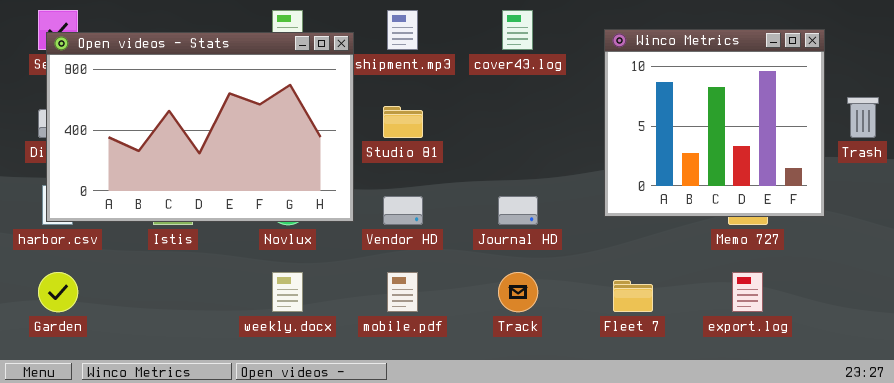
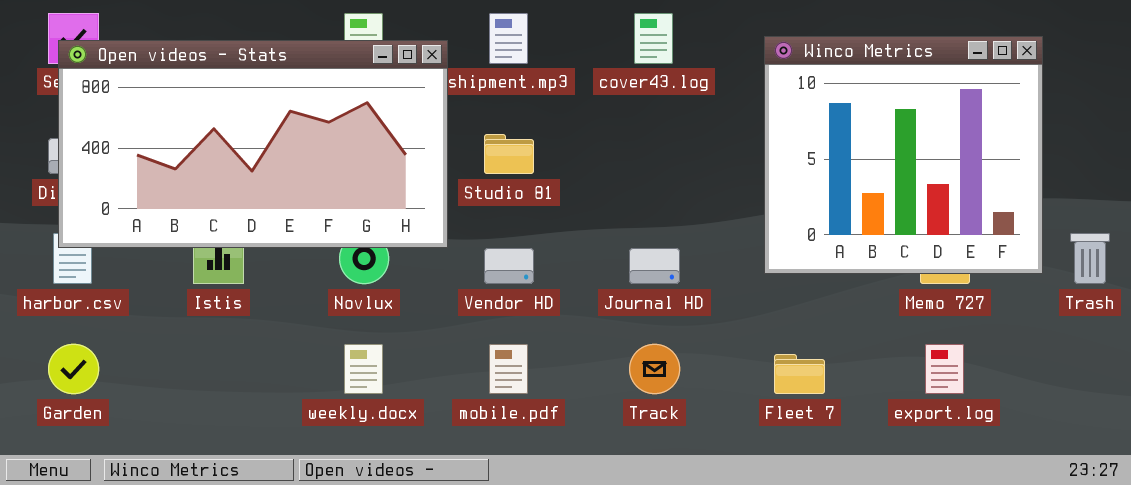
Open videos - Stats: [46,32,354,222] -> [58,40,448,248], resized
Trash: [847,97,879,138] -> [1070,233,1110,284], moved

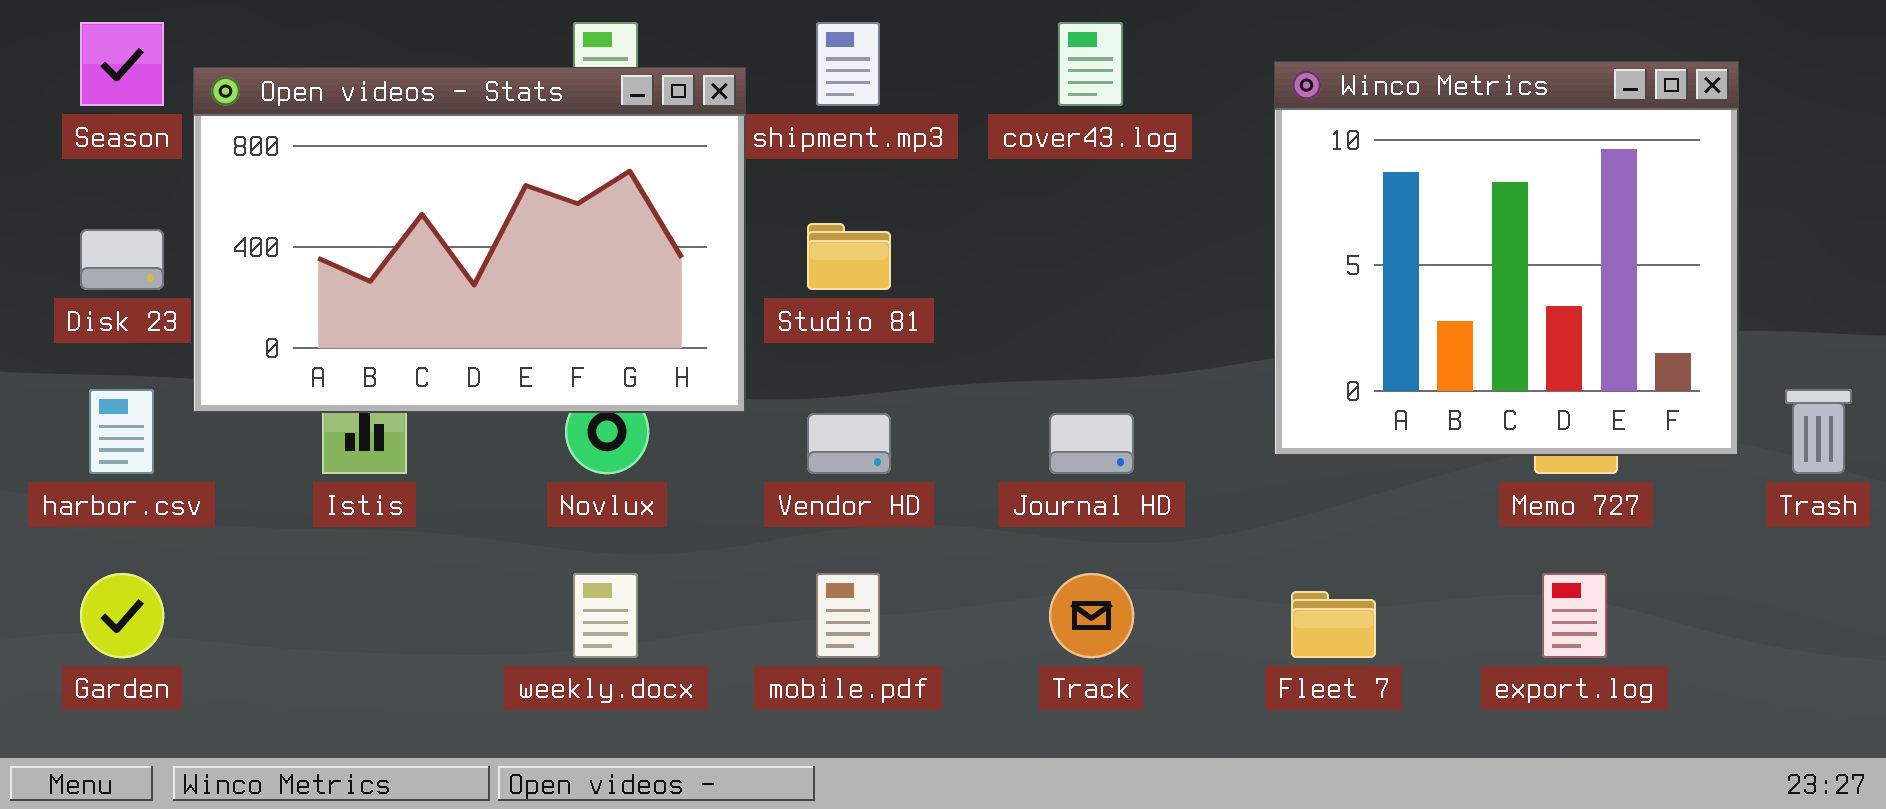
Open videos - Stats: [58,40,448,248] -> [193,67,746,413], resized

